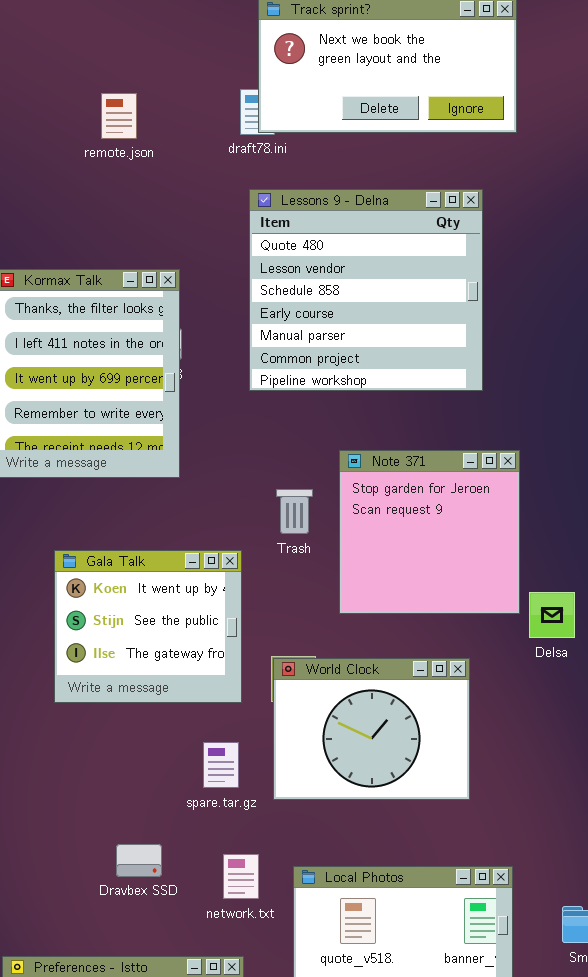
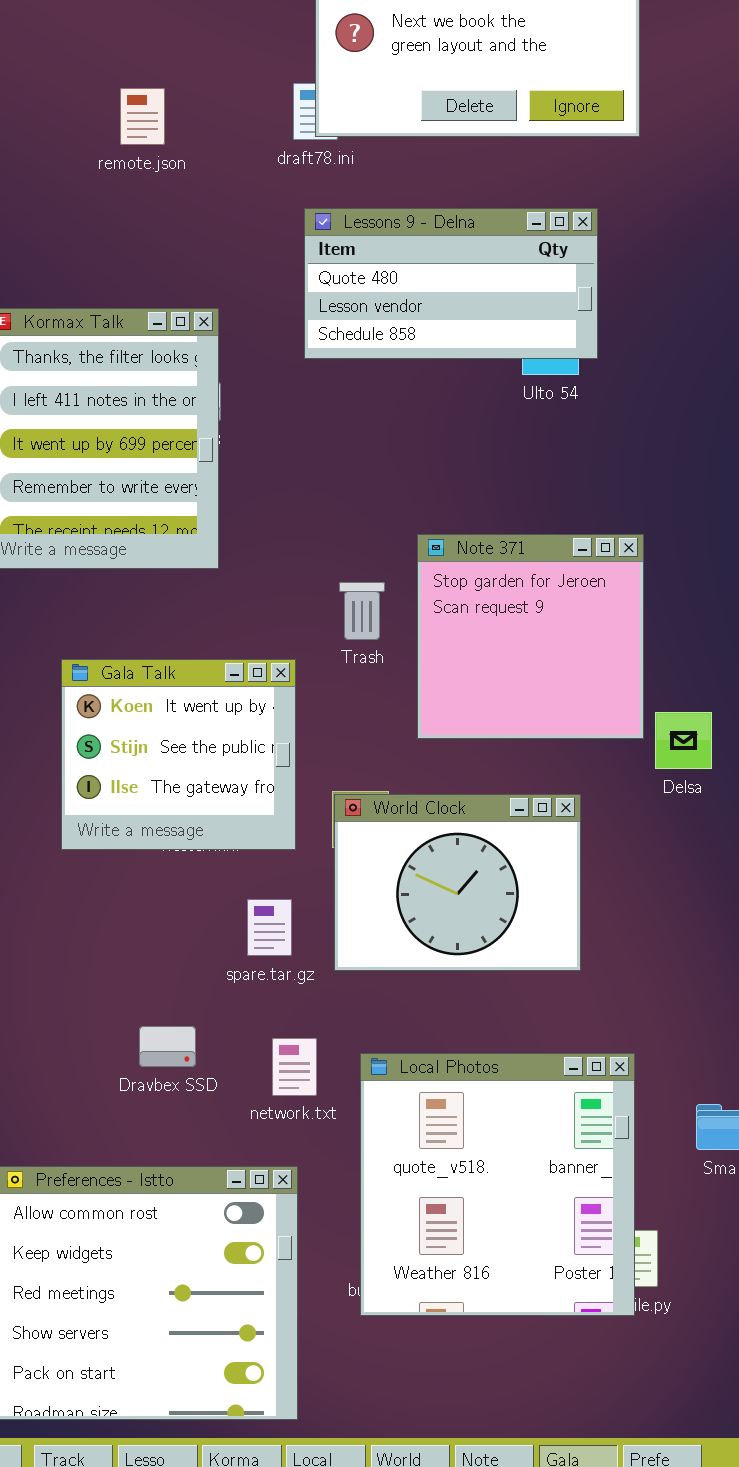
Lessons 9 - Delna: [249,189,483,391] -> [304,208,598,359], resized

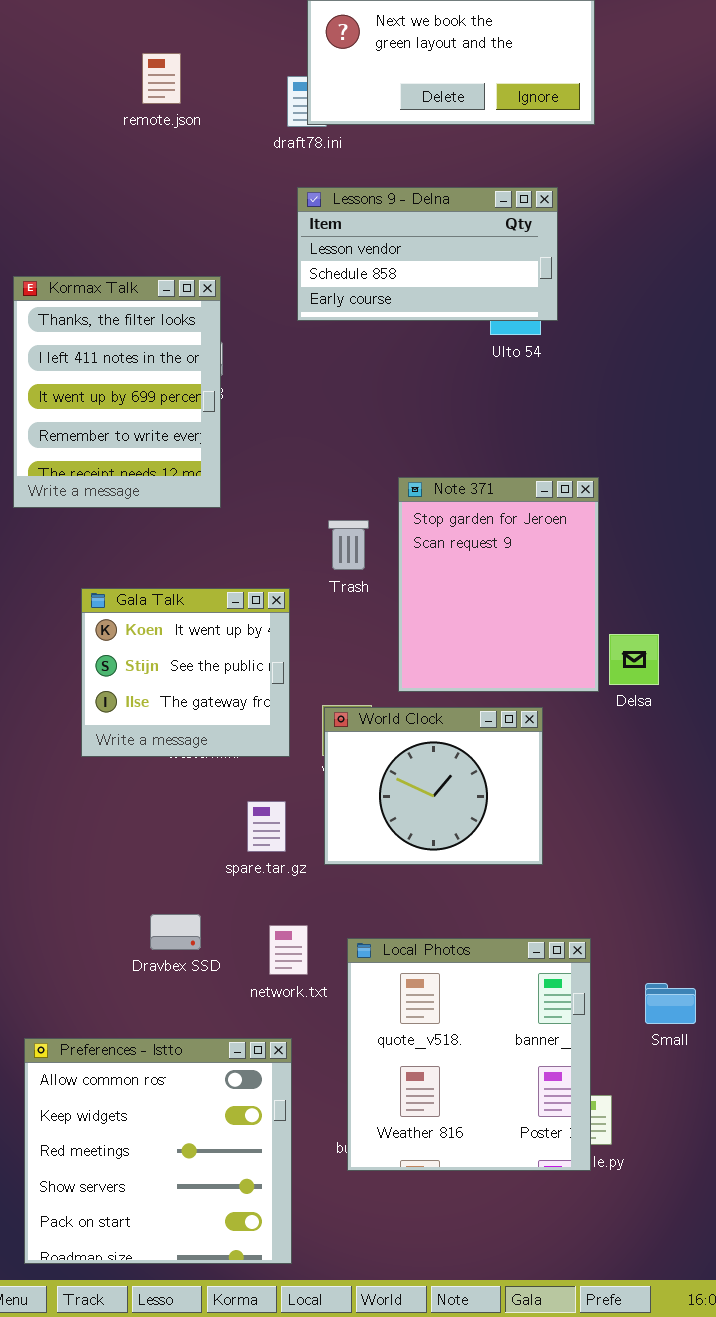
remote.json: [120,88,165,145] -> [142,53,181,104], moved
Lessons 9 - Delna: [304,208,598,359] -> [297,187,558,321], scrolled down 1 row
Note 371: [417,534,644,739] -> [398,477,599,692], resized

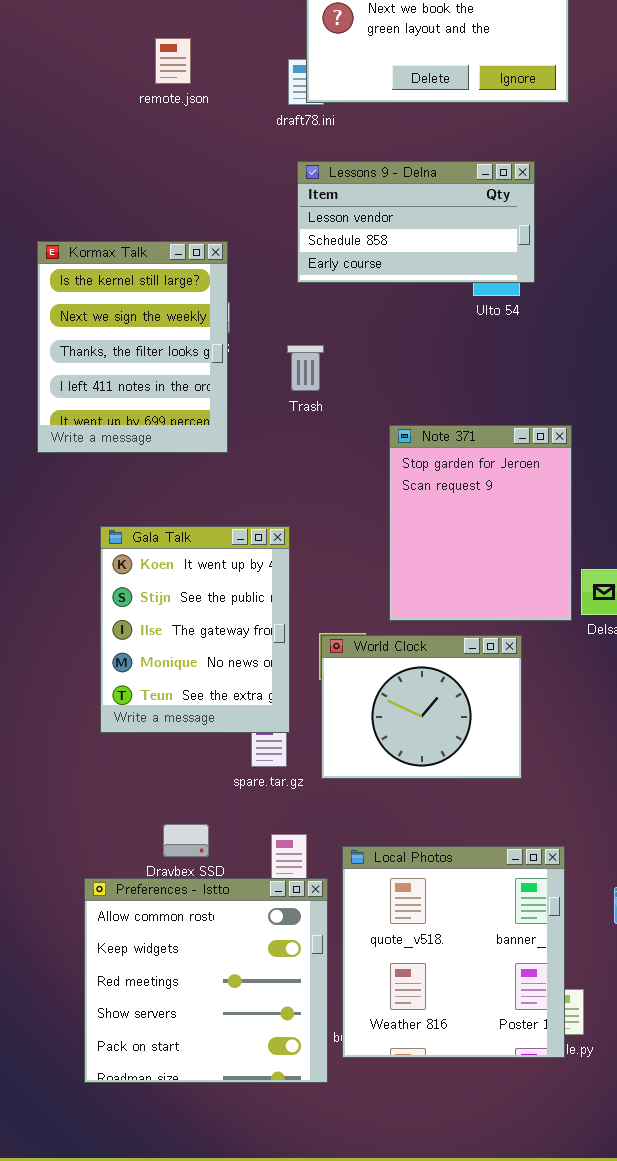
Kormax Talk: [13,276,221,508] -> [37,241,228,453], scrolled up 2 rows
Trash: [328,520,369,570] -> [287,345,324,391], moved
Gala Talk: [81,588,290,757] -> [100,526,290,733], resized
Preferences - Istto: [24,1038,292,1264] -> [84,878,328,1083], moved

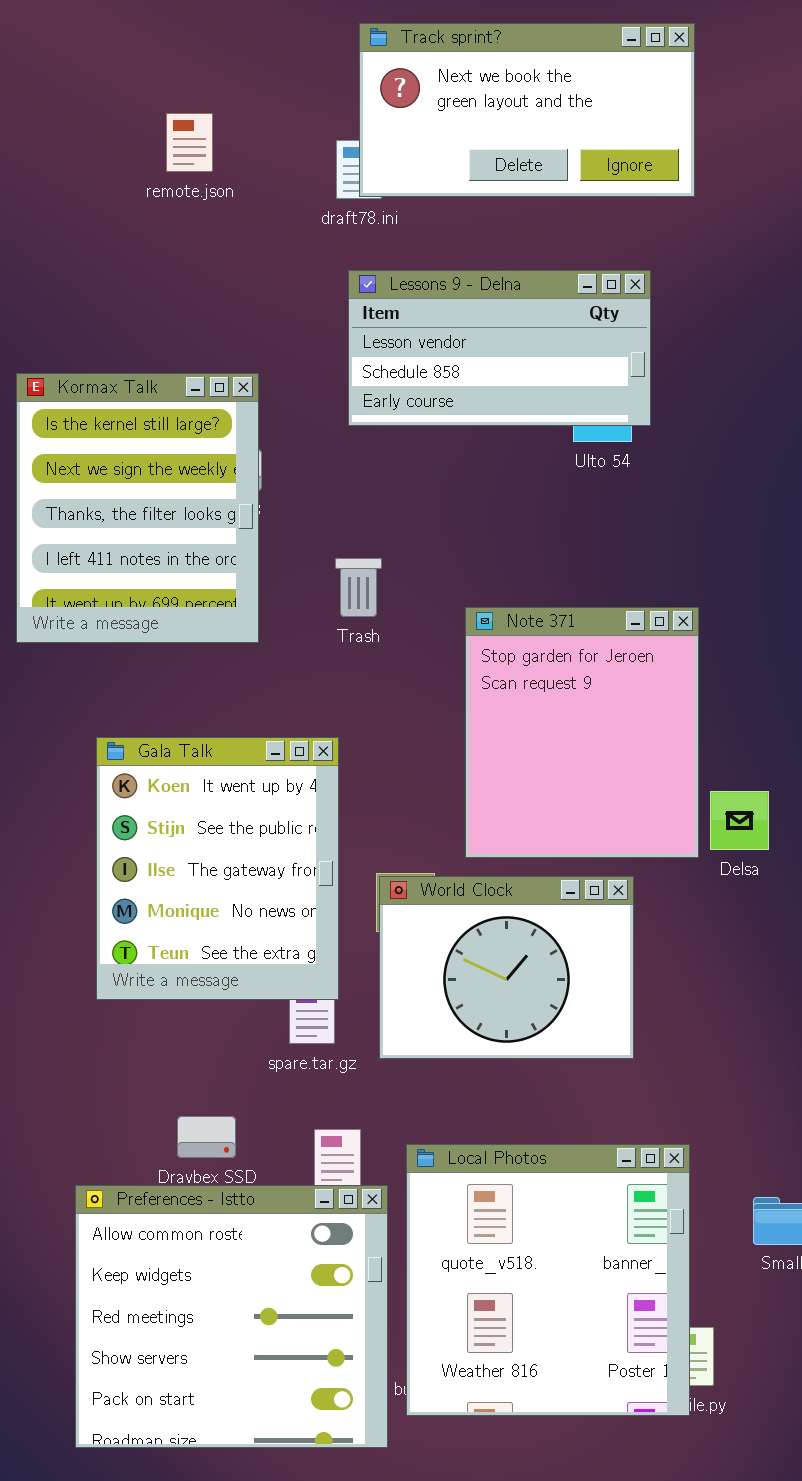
Trash: [287,345,324,391] -> [335,558,382,617], moved

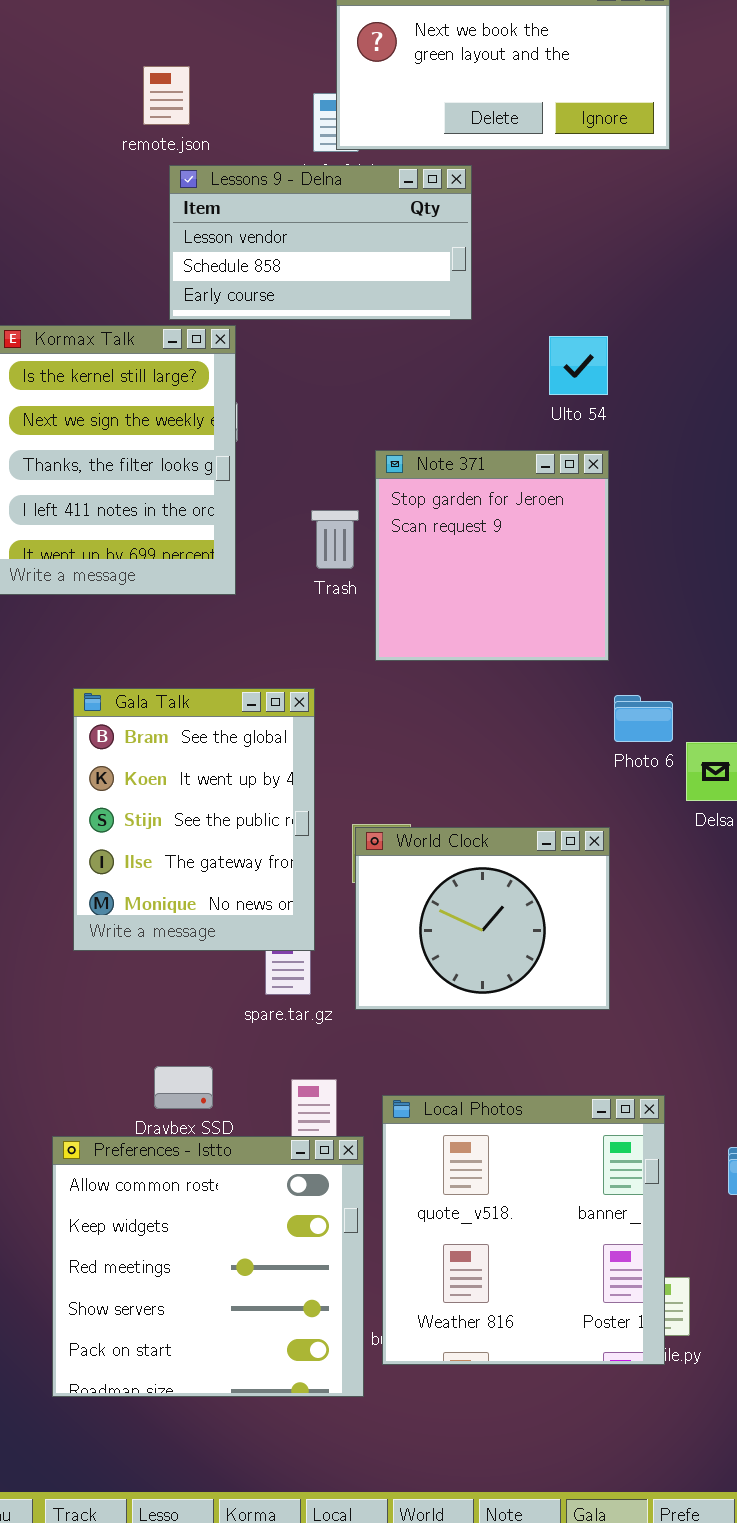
Lessons 9 - Delna: [348,270,651,426] -> [169,165,472,320], moved
Note 371: [465,607,699,858] -> [375,450,609,661], moved, resized
Gala Talk: [96,737,339,1000] -> [73,688,315,951], scrolled up 1 row

